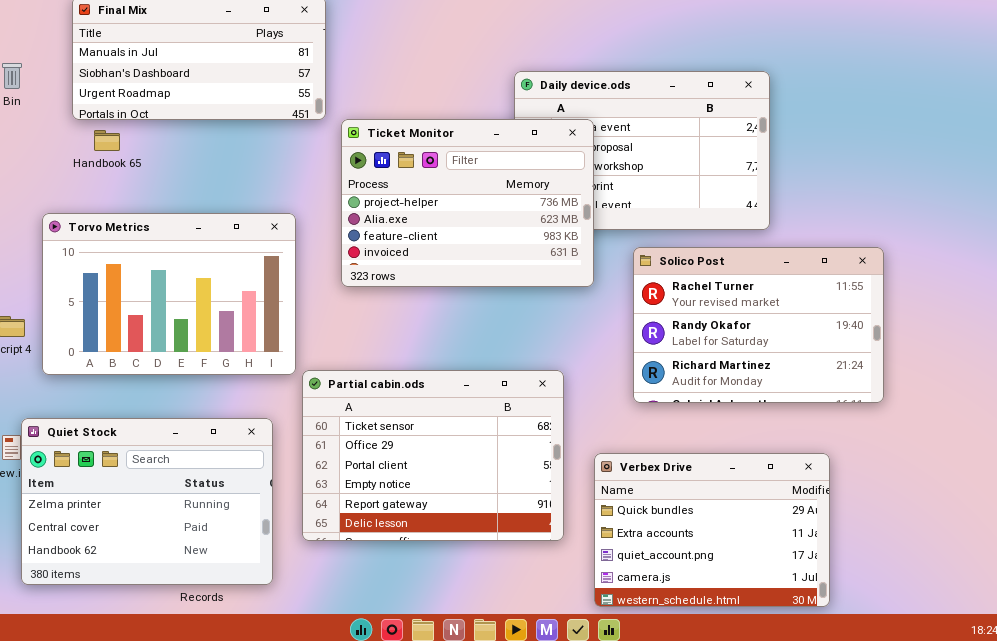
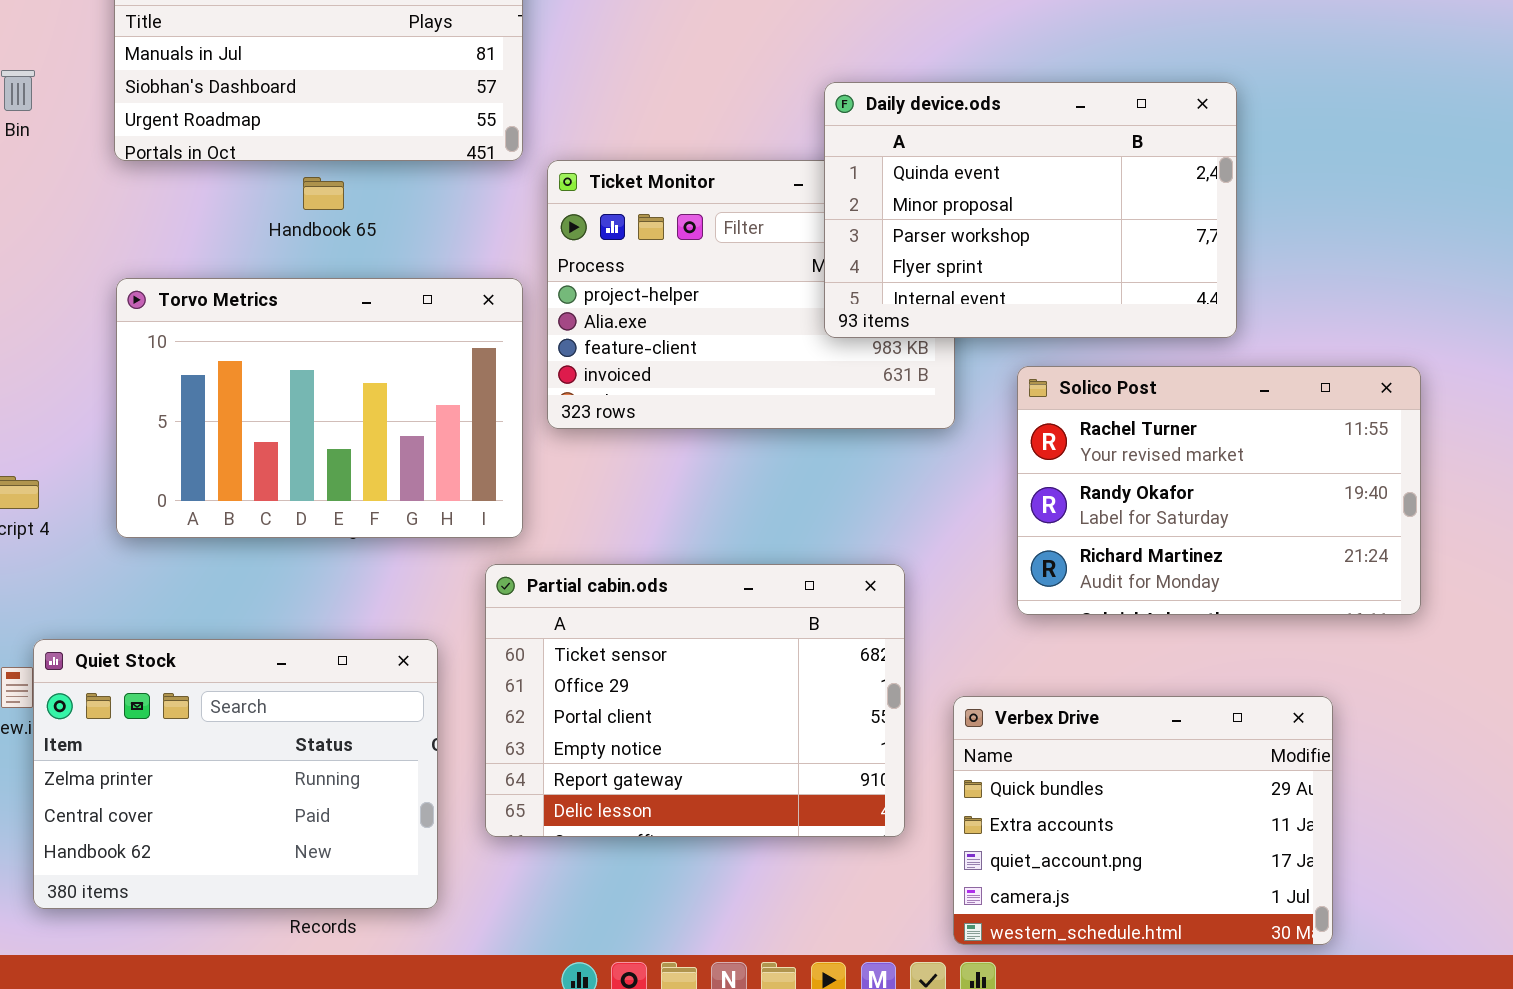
Daily device.ods: [514,71,770,230] -> [824,82,1237,338], raised
Handbook 65: [94,130,120,151] -> [303,177,344,210], moved
Torvo Metrics: [42,213,296,375] -> [116,278,523,538], moved

